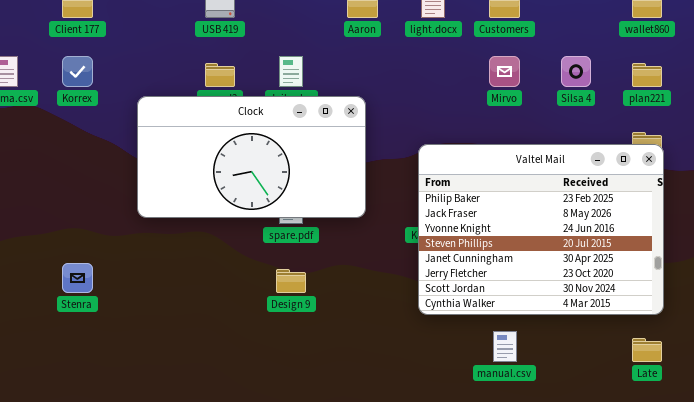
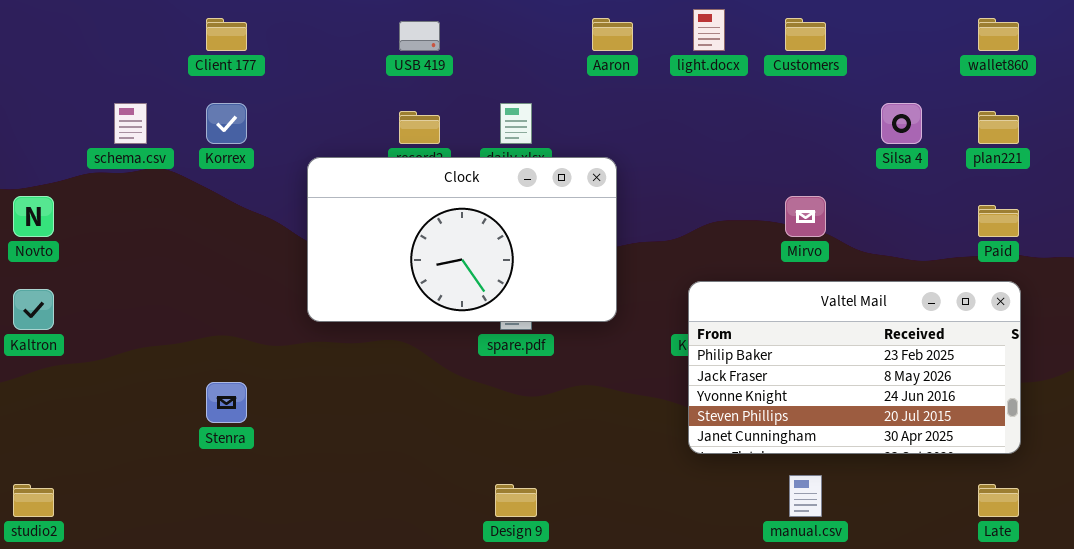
Mirvo: [489,56,520,87] -> [785,196,826,237], moved
Valtel Mail: [418,144,664,315] -> [688,281,1021,454], resized
Design 9: [276,269,306,293] -> [495,484,537,517], moved

